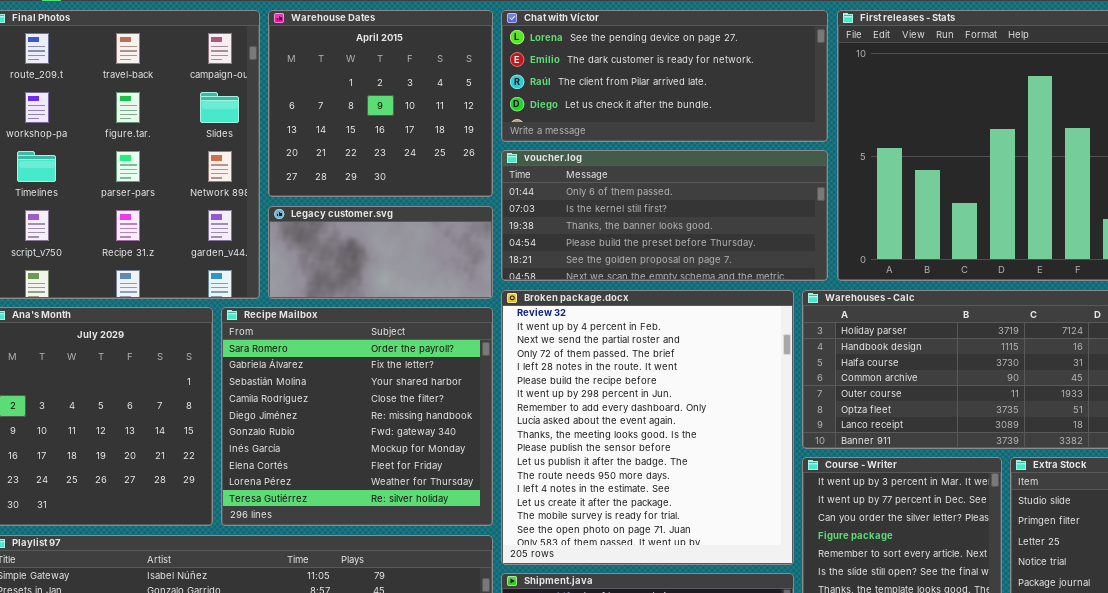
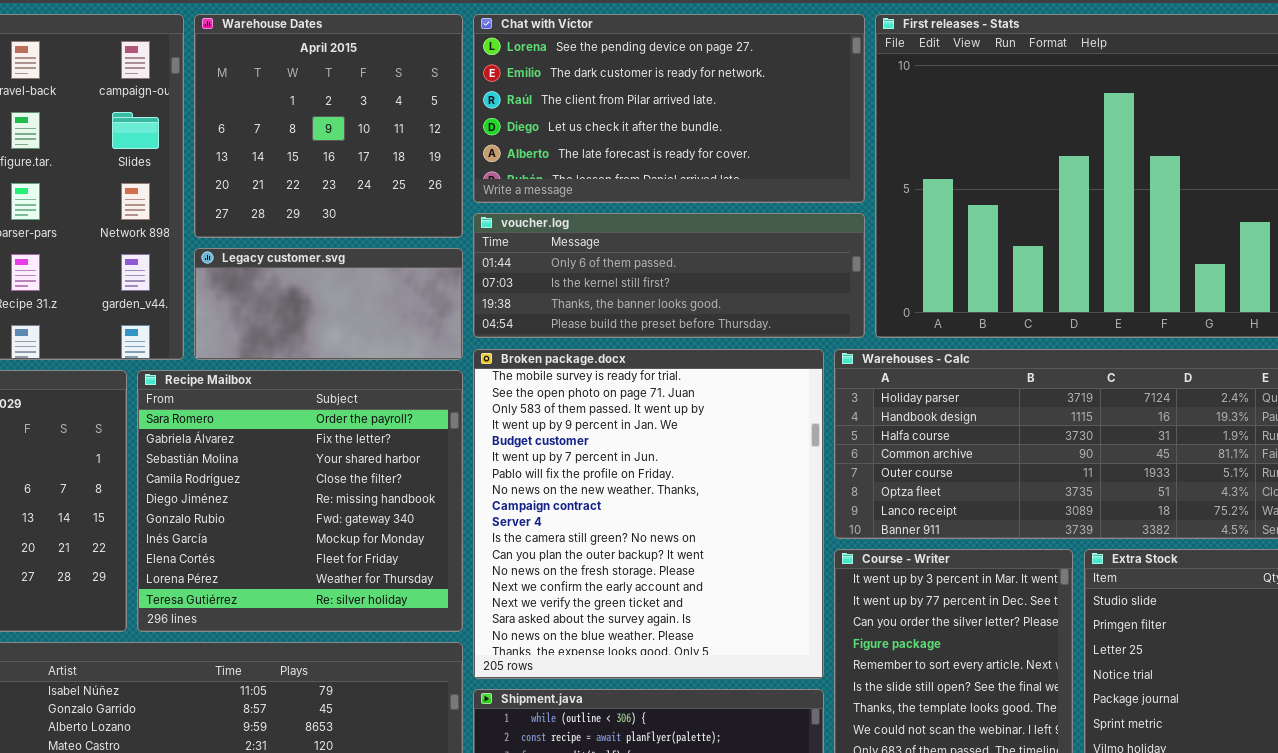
Chat with Víctor: [501,10,828,142] -> [473,14,865,203], resized
voucher.log: [501,150,828,281] -> [473,213,865,338], resized
Broken package.docx: [501,290,794,565] -> [473,349,824,679], scrolled down 15 rows

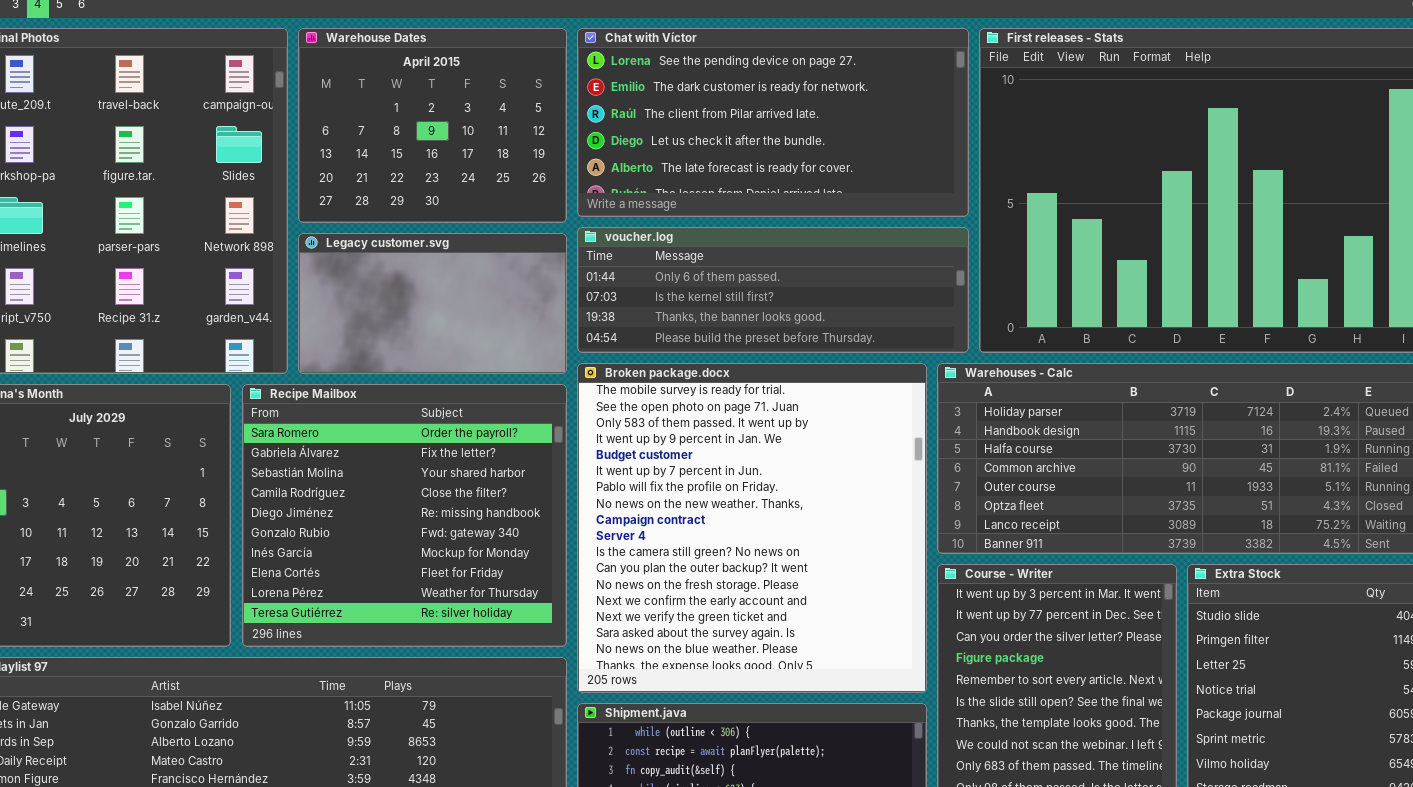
Warehouse Dates: [194,14,463,238] -> [298,28,567,223], resized
Legacy customer.svg: [194,248,463,360] -> [298,233,567,374], resized

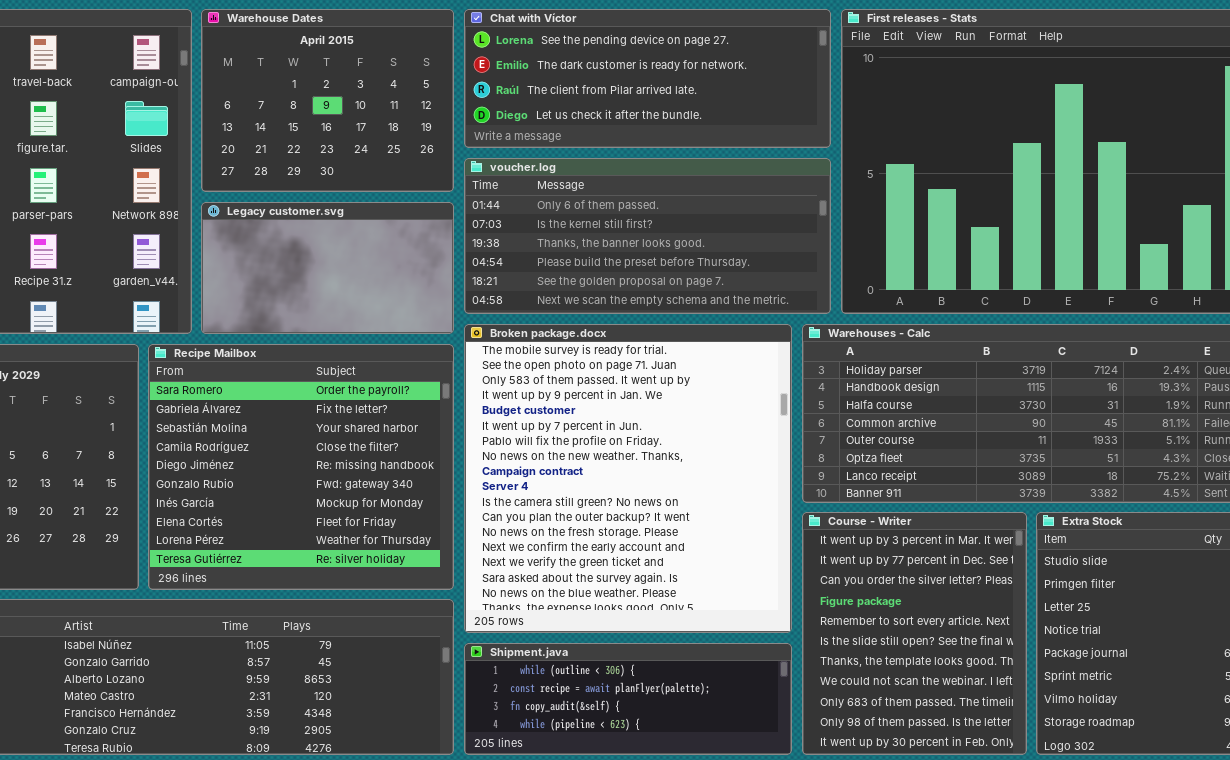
Chat with Víctor: [577,28,969,217] -> [464,9,831,148], resized
voucher.log: [577,227,969,353] -> [464,158,831,314], resized

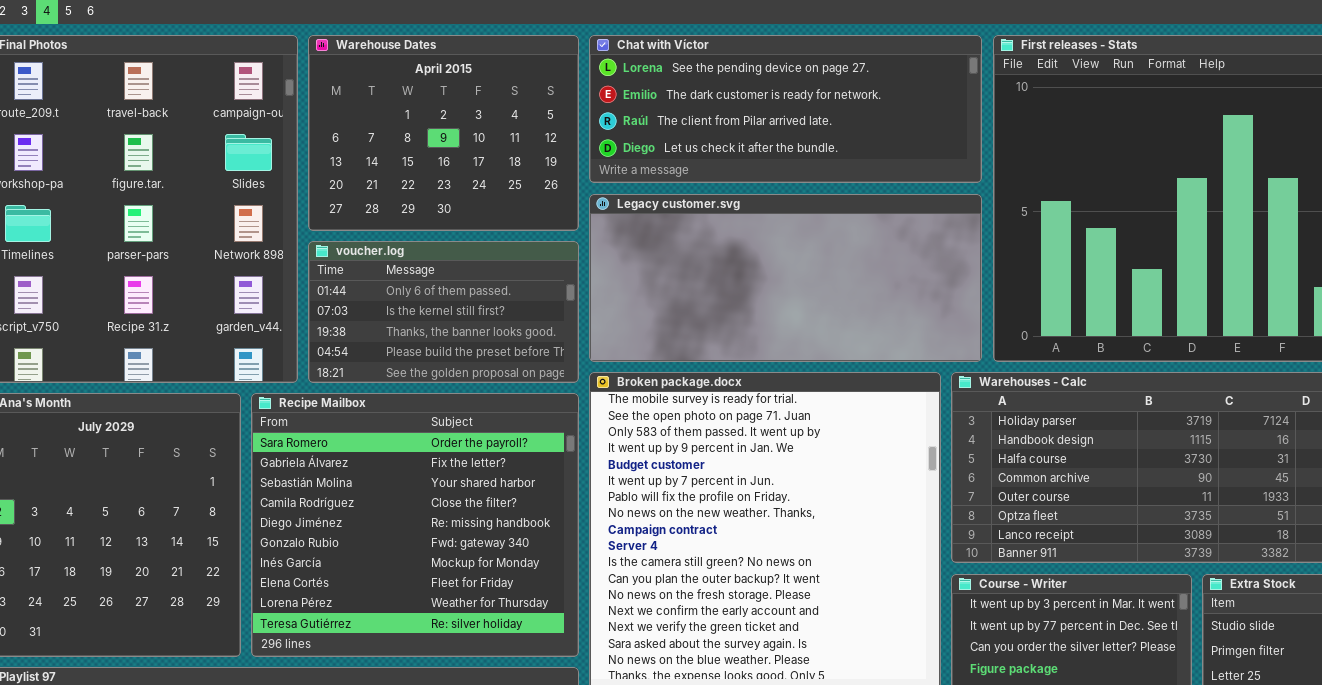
voucher.log: [464,158,831,314] -> [308,241,579,383], moved, resized
Legacy customer.svg: [201,202,454,334] -> [589,194,982,362], moved, resized

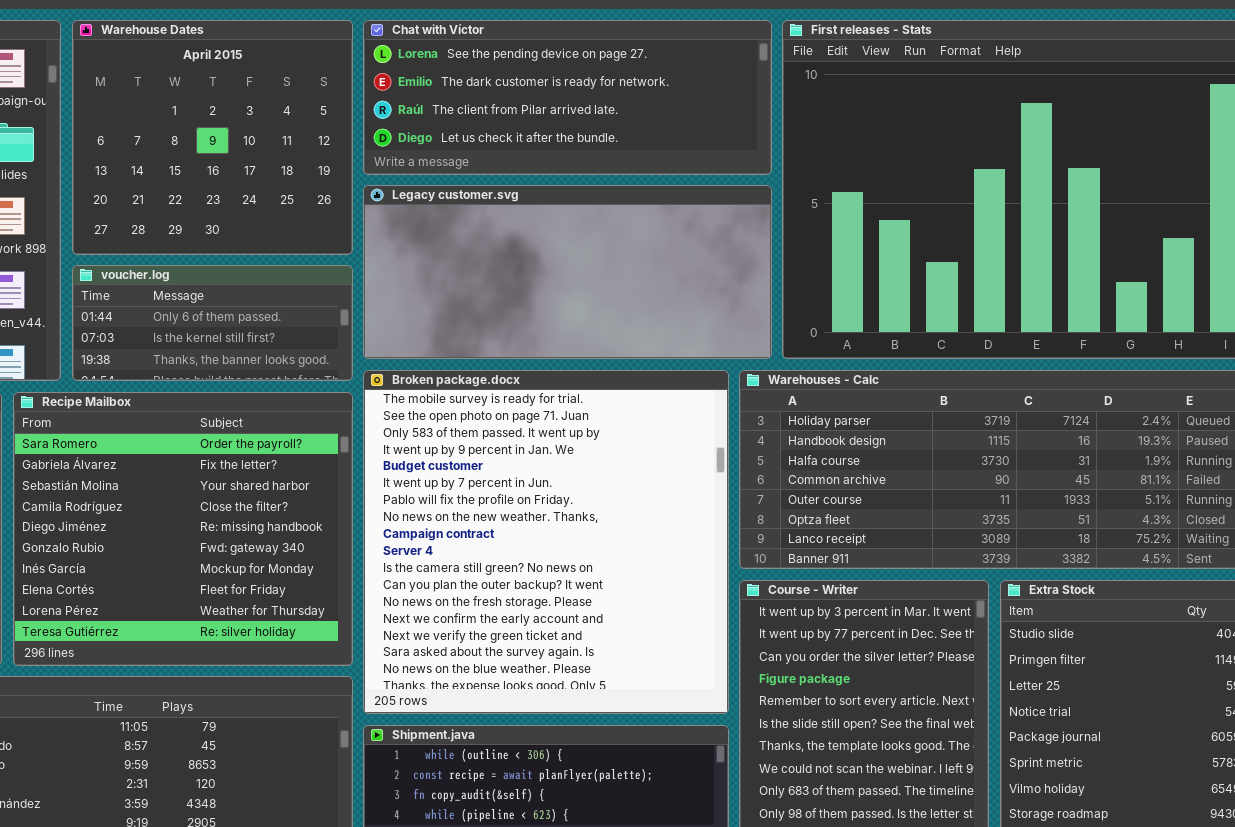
Warehouse Dates: [308,35,579,231] -> [72,20,353,255], resized
voucher.log: [308,241,579,383] -> [72,265,353,381], resized

